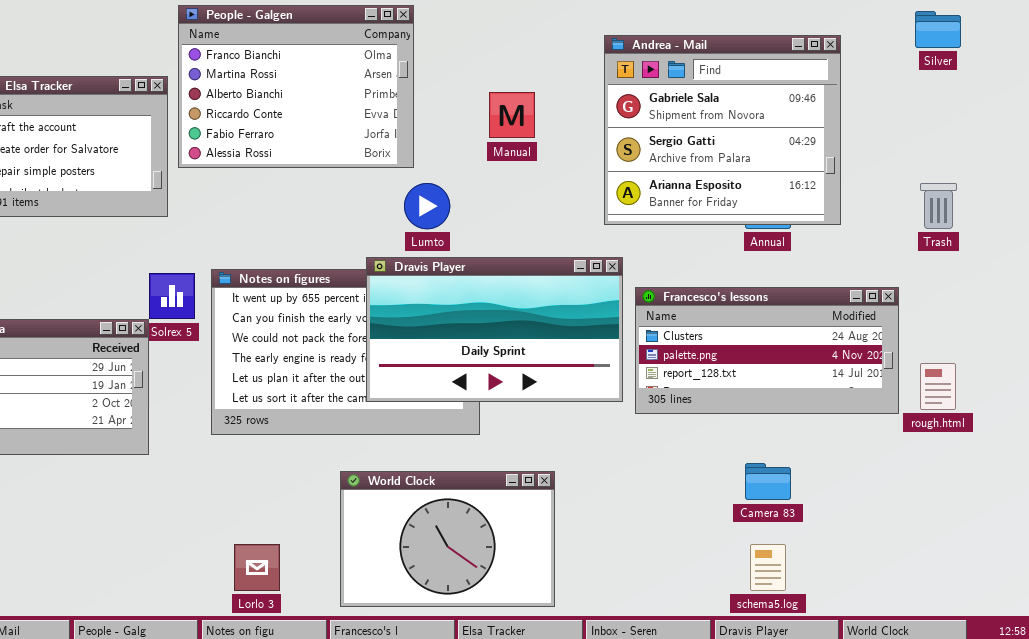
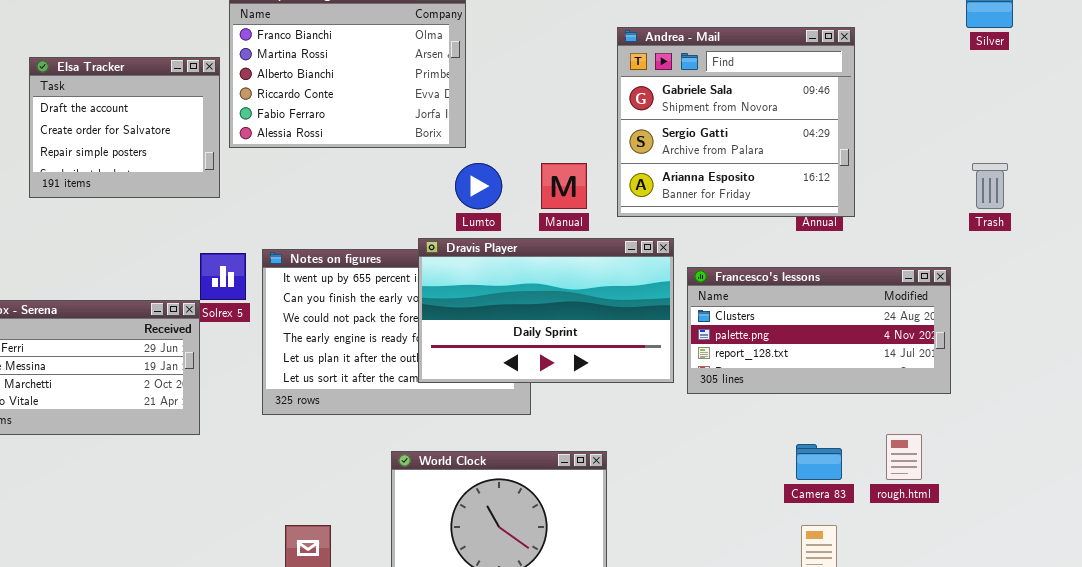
Andrea - Mail: [604,35,841,225] -> [617,27,855,217], moved
Manual: [489,92,535,138] -> [541,163,587,209], moved
rough.html: [920,363,956,410] -> [886,434,922,480], moved

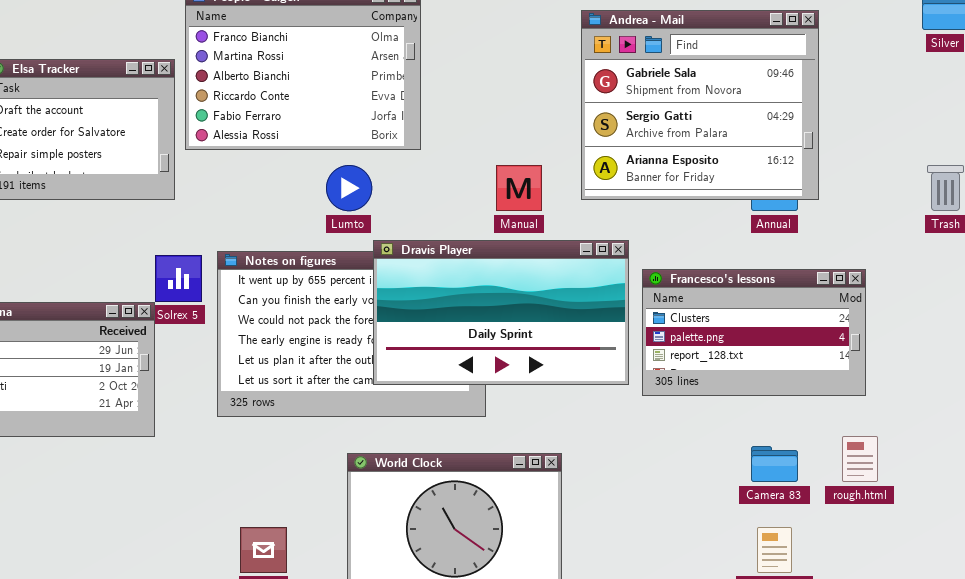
Andrea - Mail: [617,27,855,217] -> [581,10,819,200], moved
Lumto: [455,163,502,209] -> [326,165,372,211], moved
Francesco's lessons: [687,267,951,394] -> [642,269,866,396], resized

